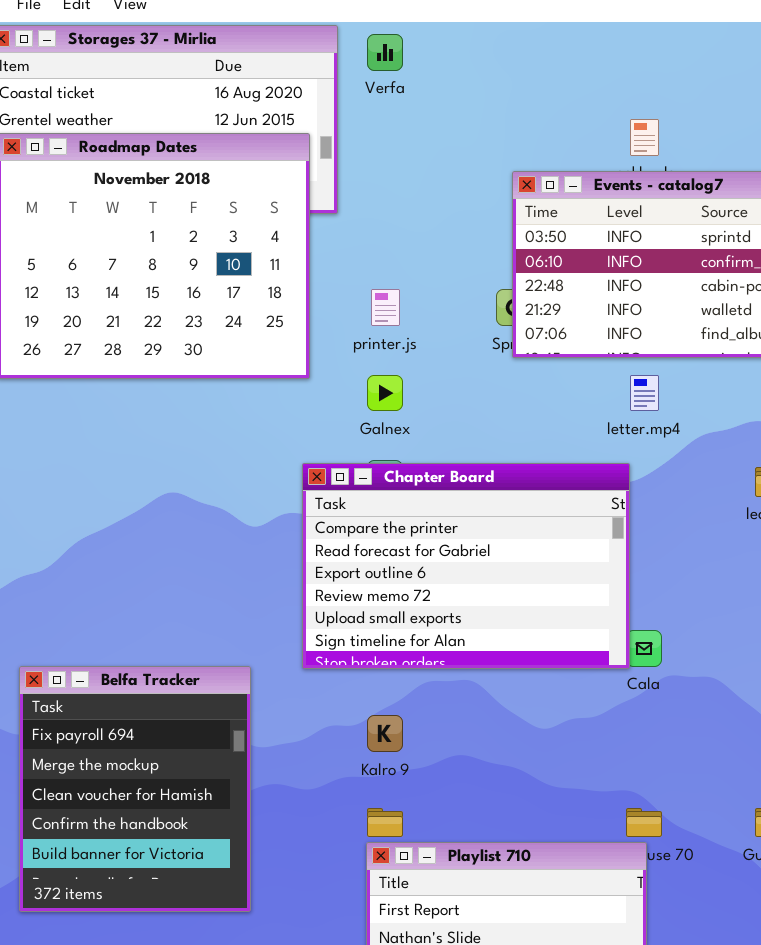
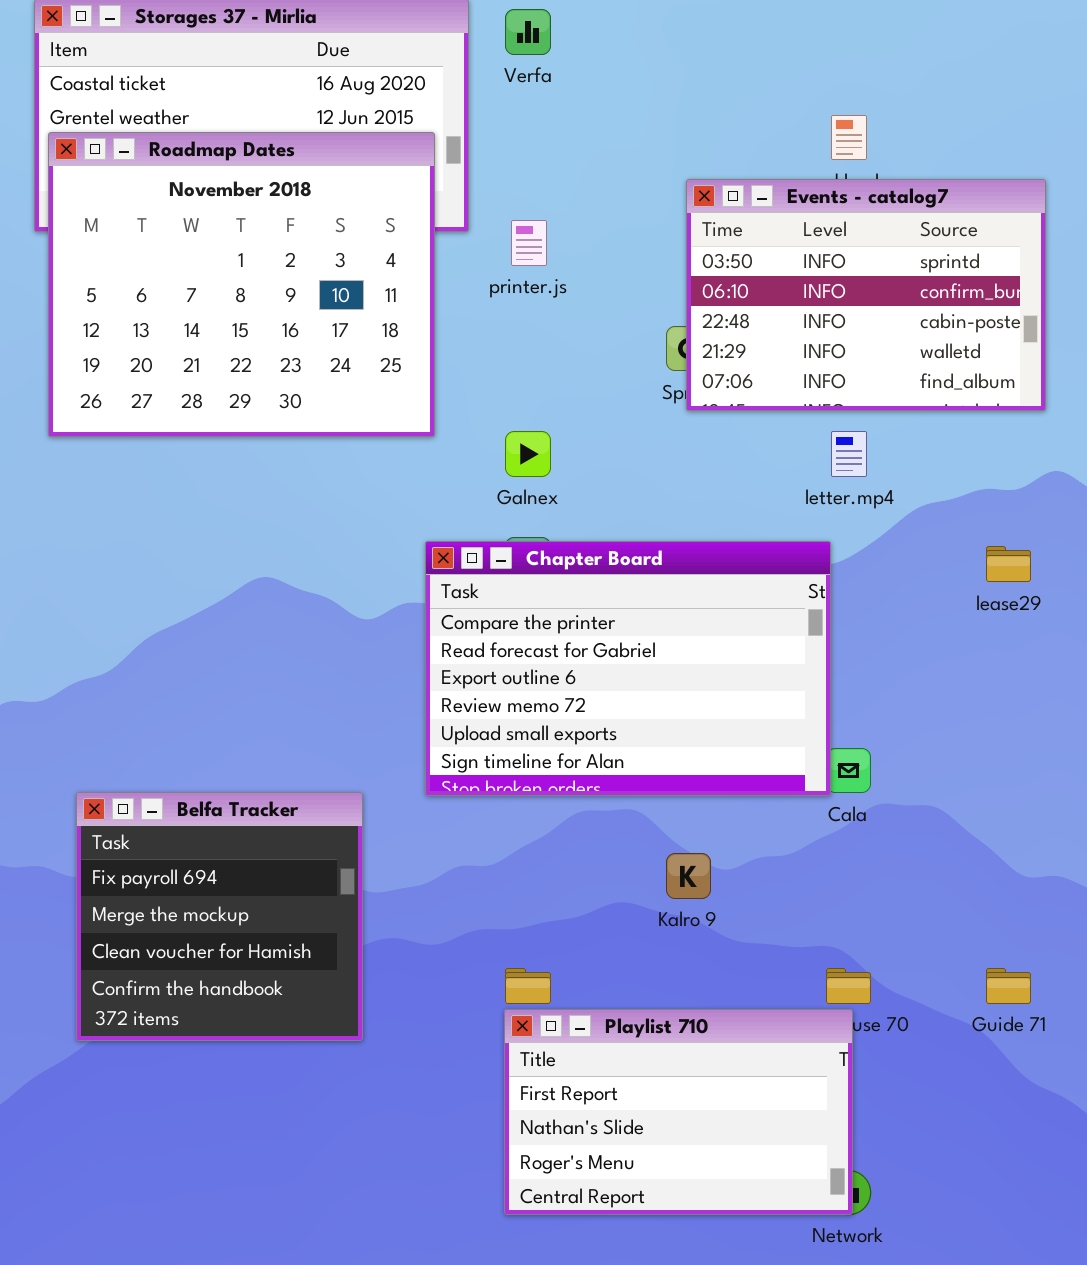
printer.js: [371,289,400,326] -> [511,220,547,266], moved
Belfa Tracker: [19,666,251,912] -> [76,792,363,1041], resized
Kalro 9: [367,715,403,752] -> [666,853,711,899], moved

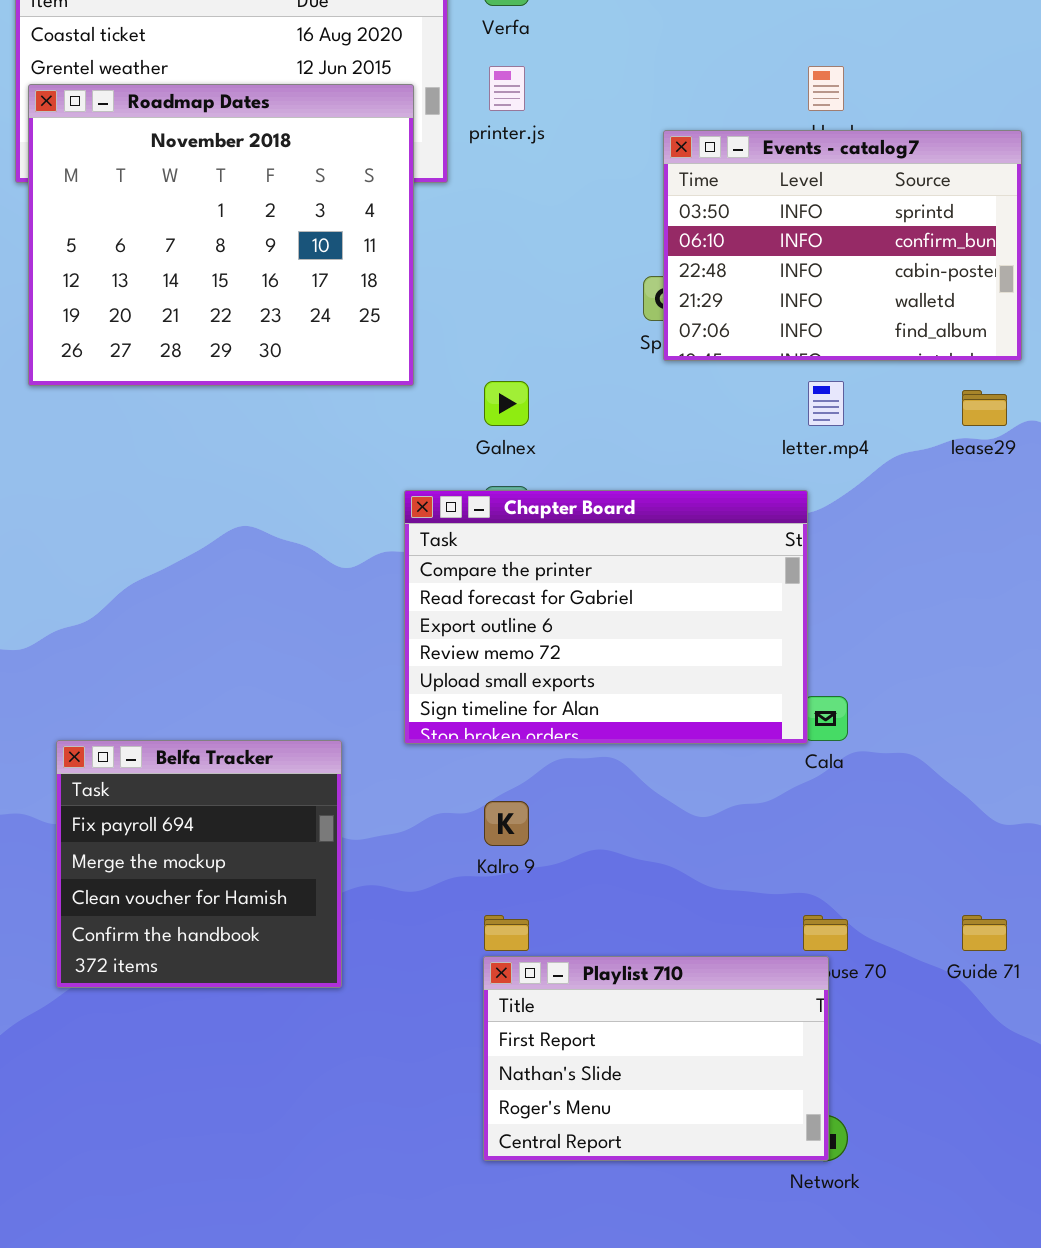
printer.js: [511,220,547,266] -> [489,66,525,111], moved
lease29: [986,546,1031,582] -> [962,390,1007,426], moved
Kalro 9: [666,853,711,899] -> [484,801,529,846], moved

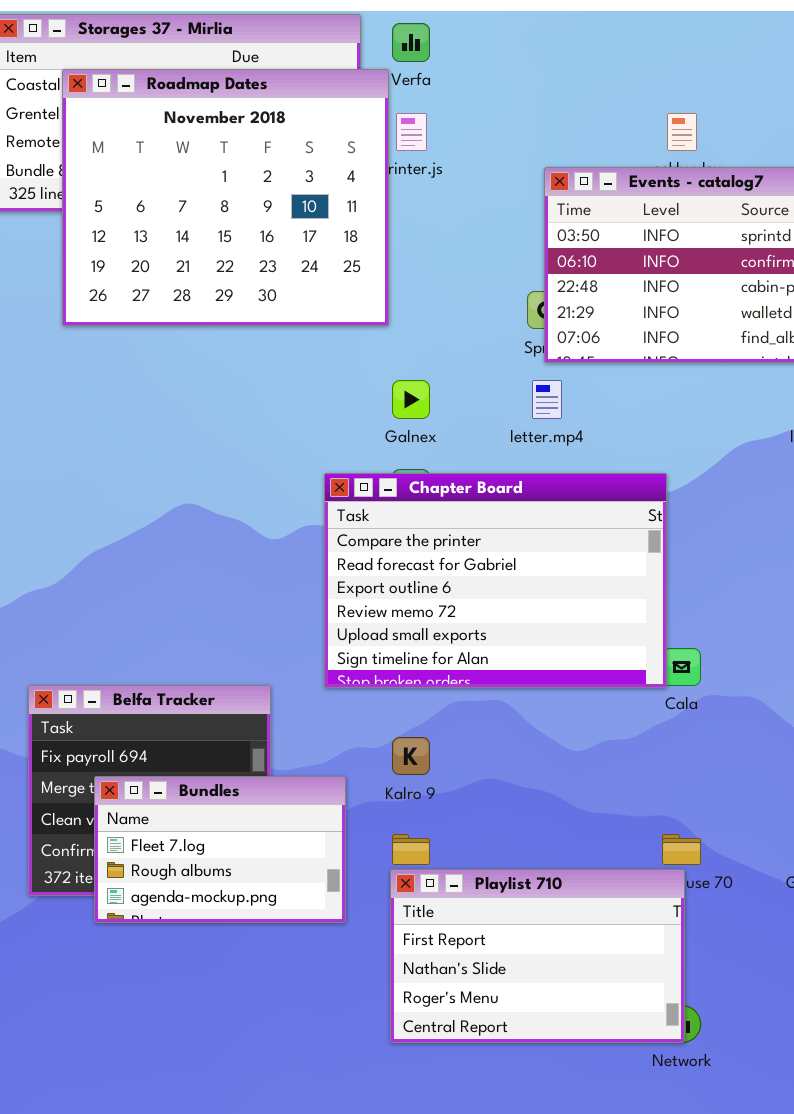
Roadmap Dates: [28,84,414,386] -> [62,69,389,326], moved
letter.mp4: [808,381,844,426] -> [532,380,562,419], moved
Bundles: none -> [94,776,346,923], opened

